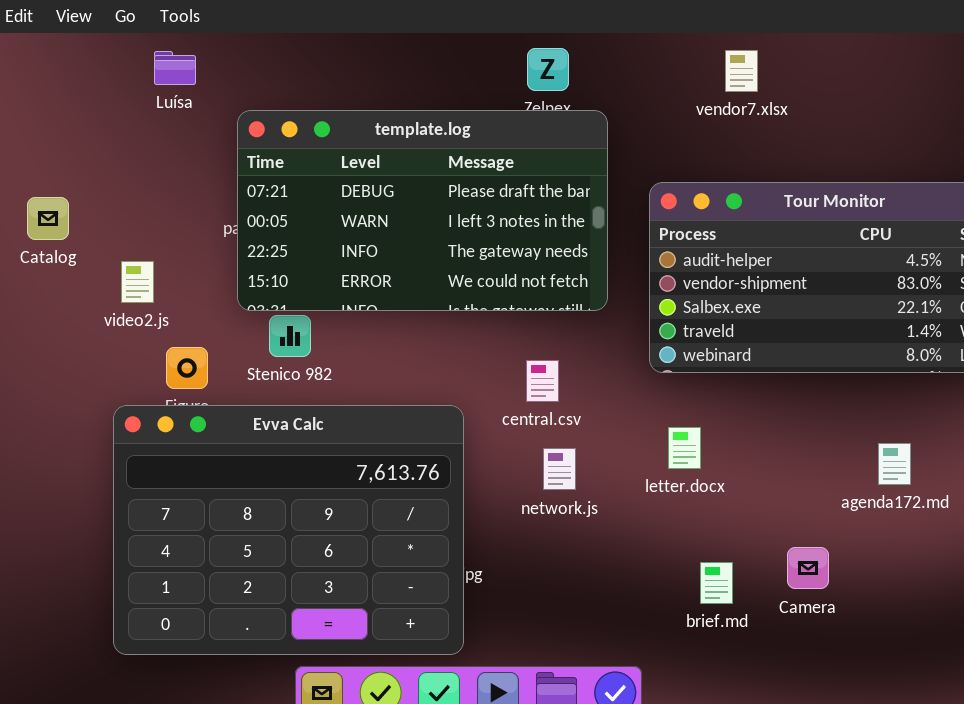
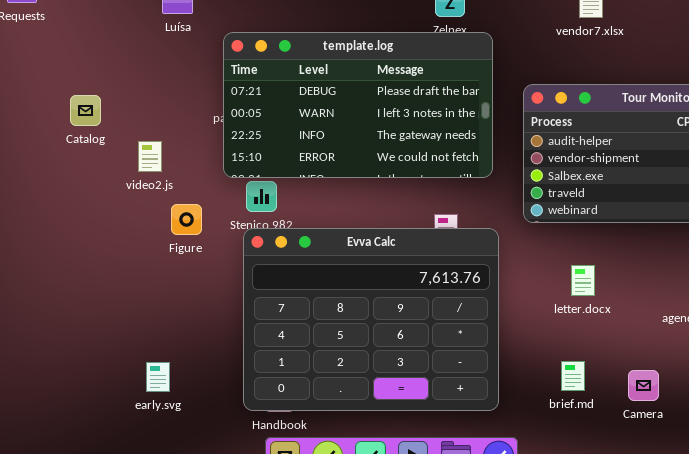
Evva Calc: [113,405,464,655] -> [243,228,499,411], moved
letter.docx: [668,427,701,469] -> [571,265,595,296], moved
Camera: [787,547,829,589] -> [628,370,659,401], moved

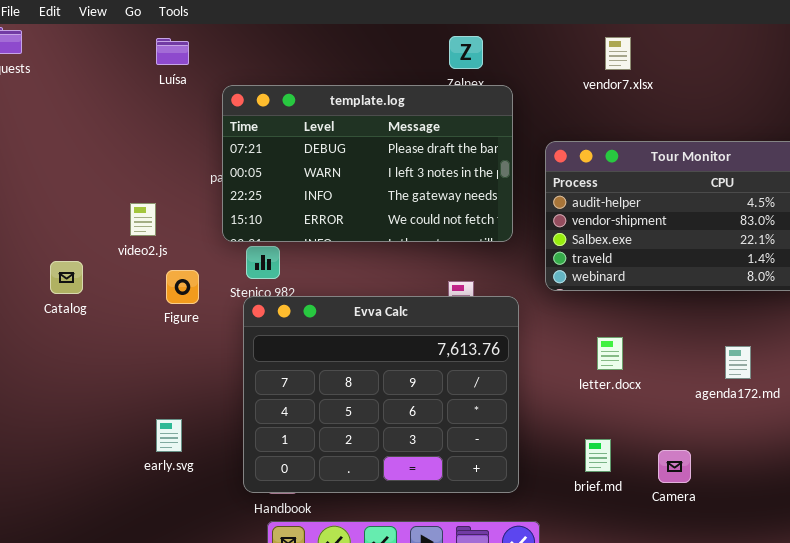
Catalog: [70,95,101,126] -> [50,261,83,294], moved
early.svg: [146,362,170,392] -> [156,419,182,452], moved

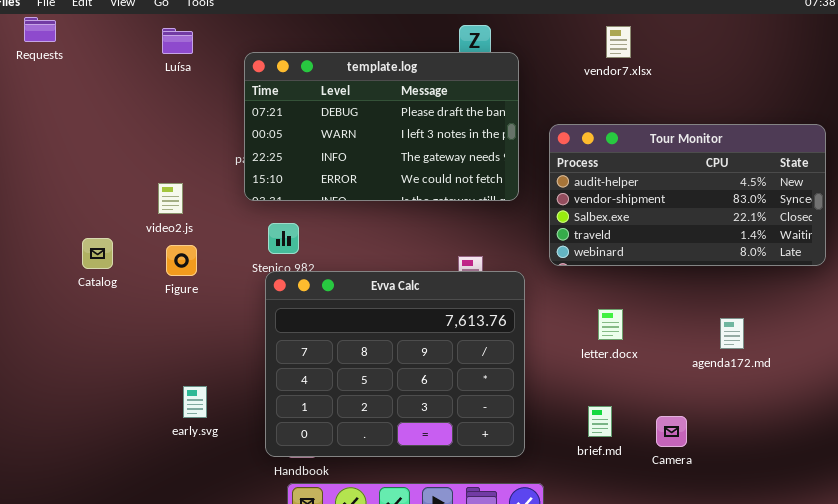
Luísa: [156,38,189,65] -> [162,28,193,54], moved
template.log: [222,85,513,242] -> [244,52,519,201], moved
Figure: [166,270,199,304] -> [166,245,197,276], moved

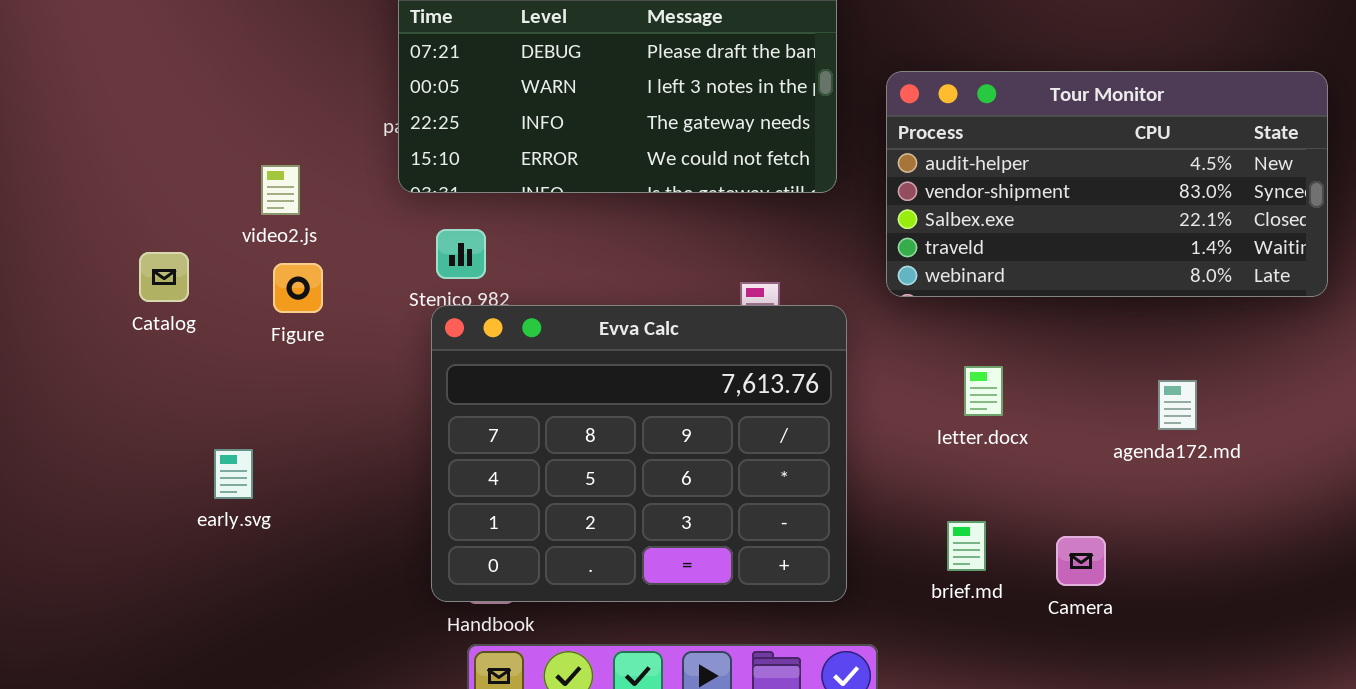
early.svg: [183,386,207,418] -> [214,449,253,499], moved

